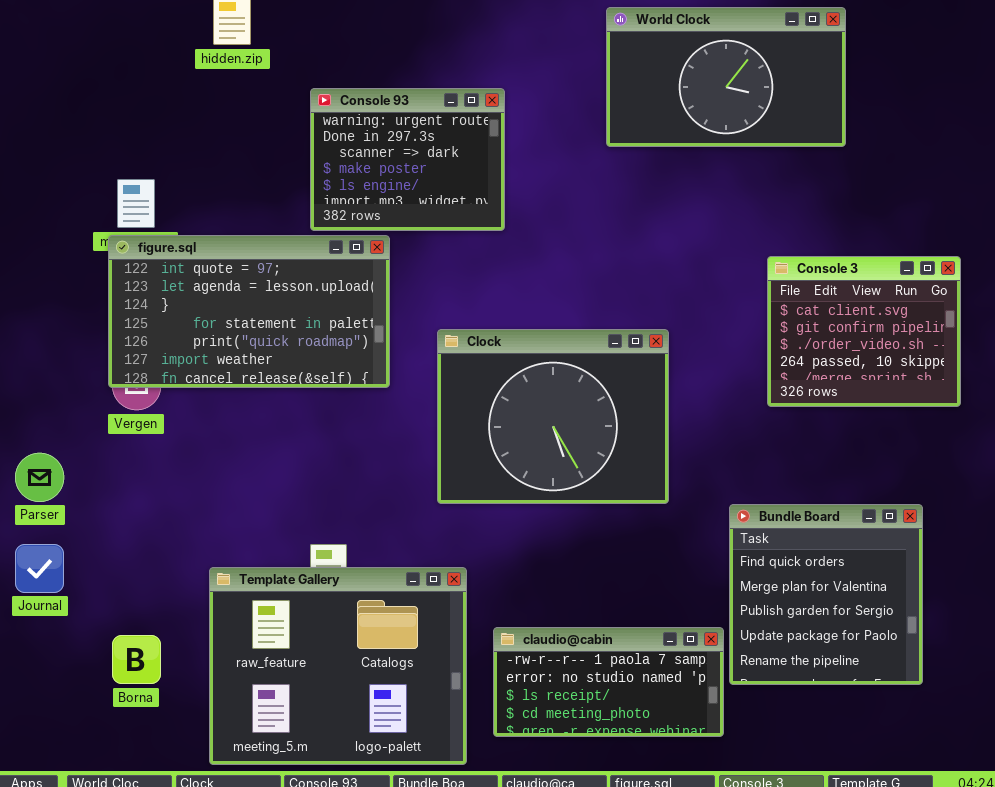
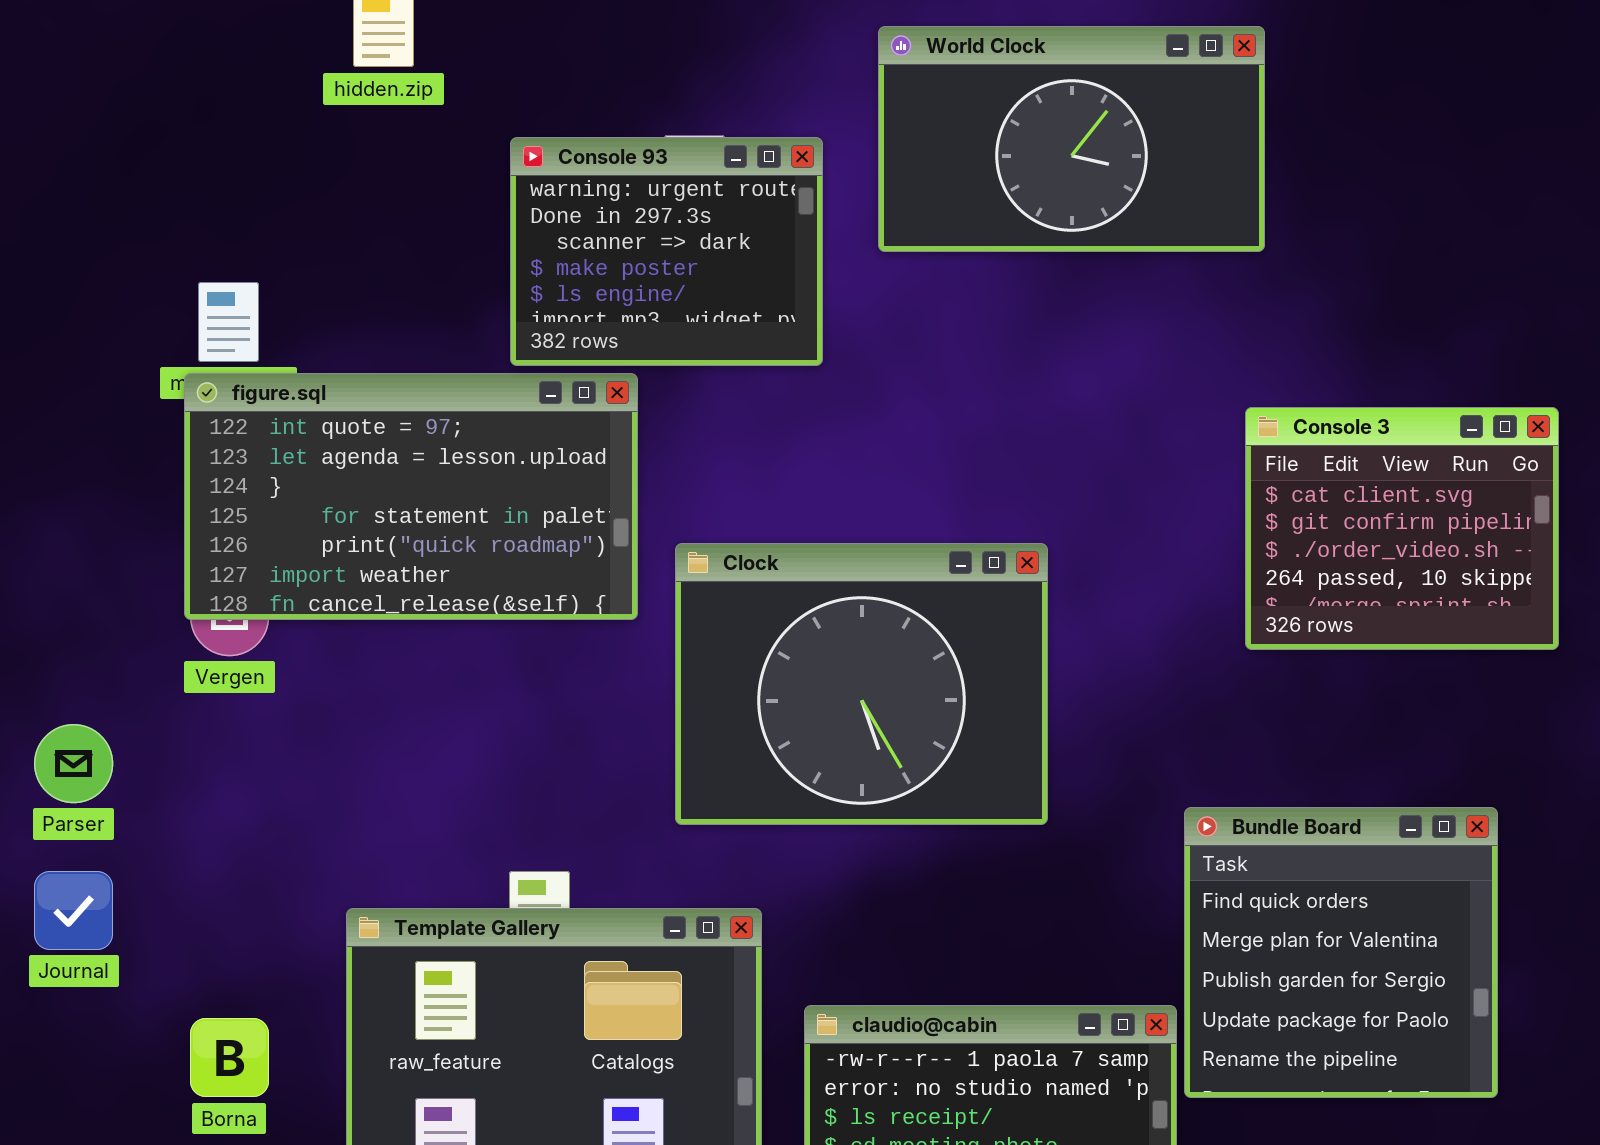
World Clock: [606,7,846,147] -> [878,26,1265,252], moved
Clock: [437,329,669,504] -> [675,543,1048,825], moved

